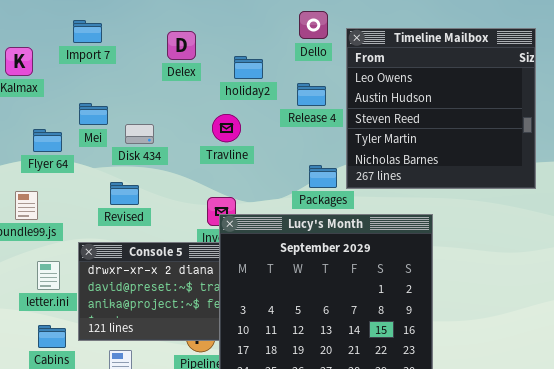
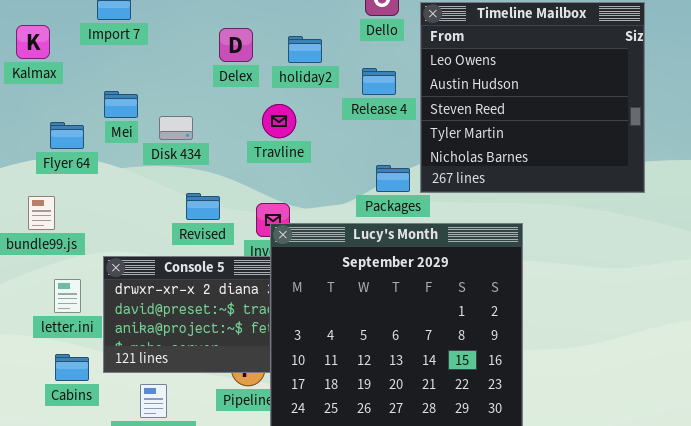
Delex: [167,31,196,60] -> [219,28,253,62], moved
Revised: [110,182,139,205] -> [186,193,220,220], moved

